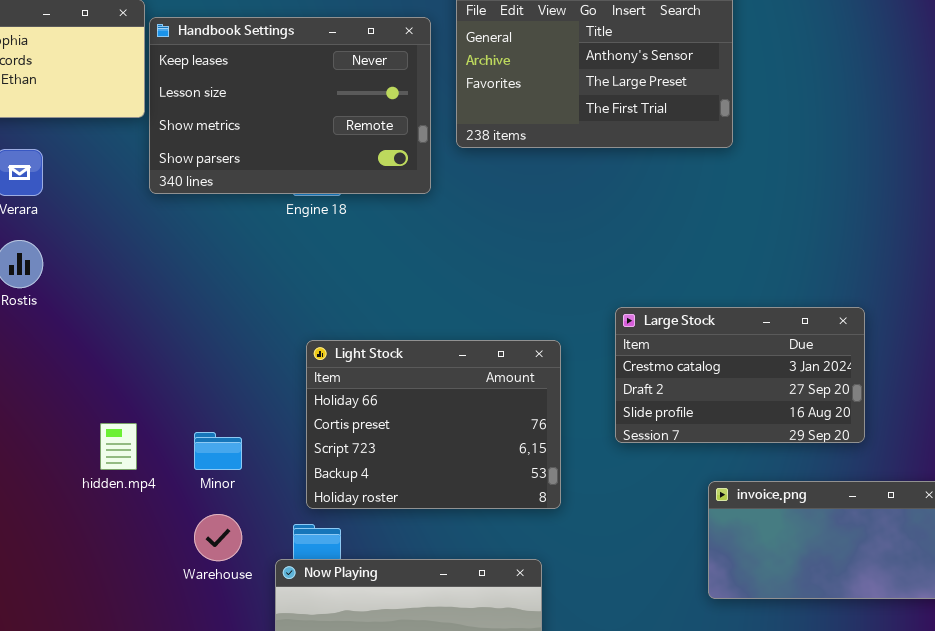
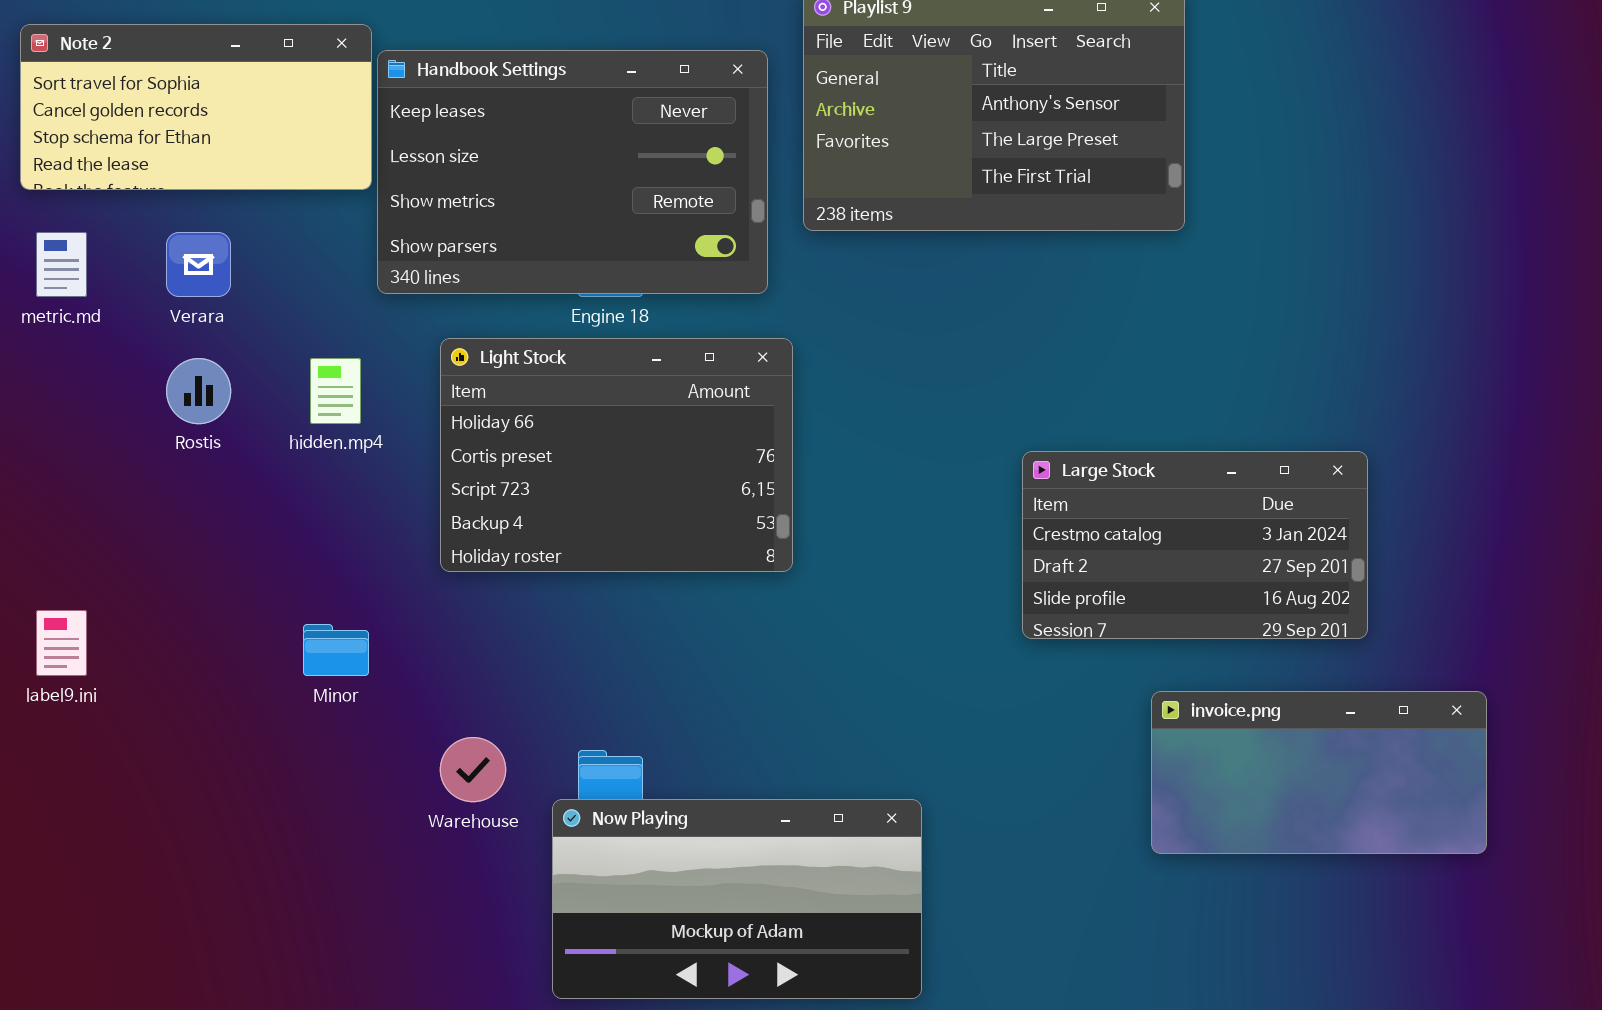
Light Stock: [306,340,561,509] -> [440,338,793,572], moved
hidden.mp4: [100,423,137,470] -> [310,358,361,424], moved
Minor: [194,432,242,470] -> [303,624,369,676], moved

